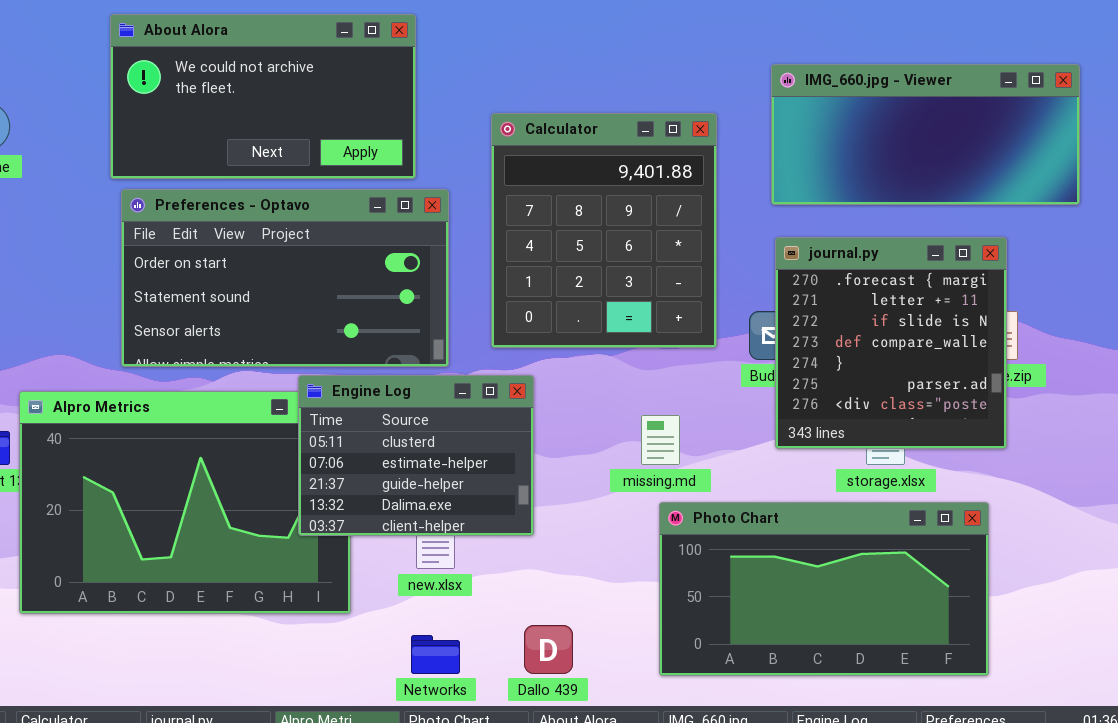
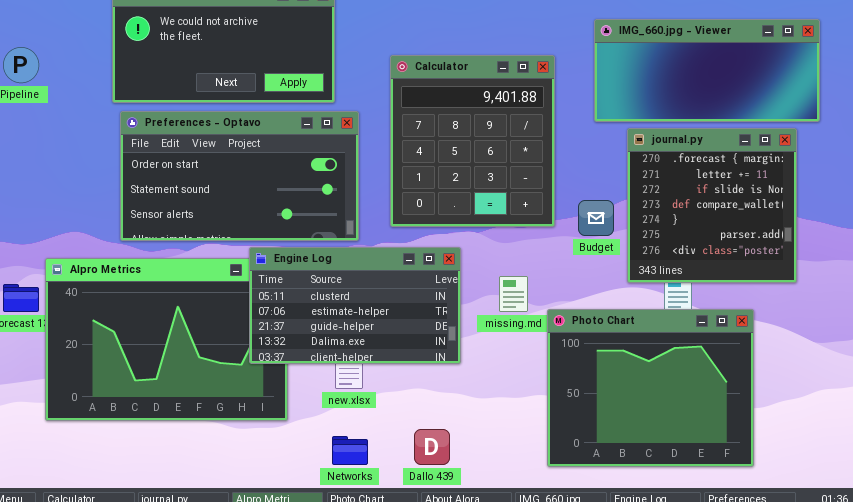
journal.py: [775,237,1007,449] -> [627,128,797,283], moved
Engine Log: [298,375,534,536] -> [249,247,461,364], resized
Photo Chart: [659,502,989,676] -> [547,309,754,467], resized

